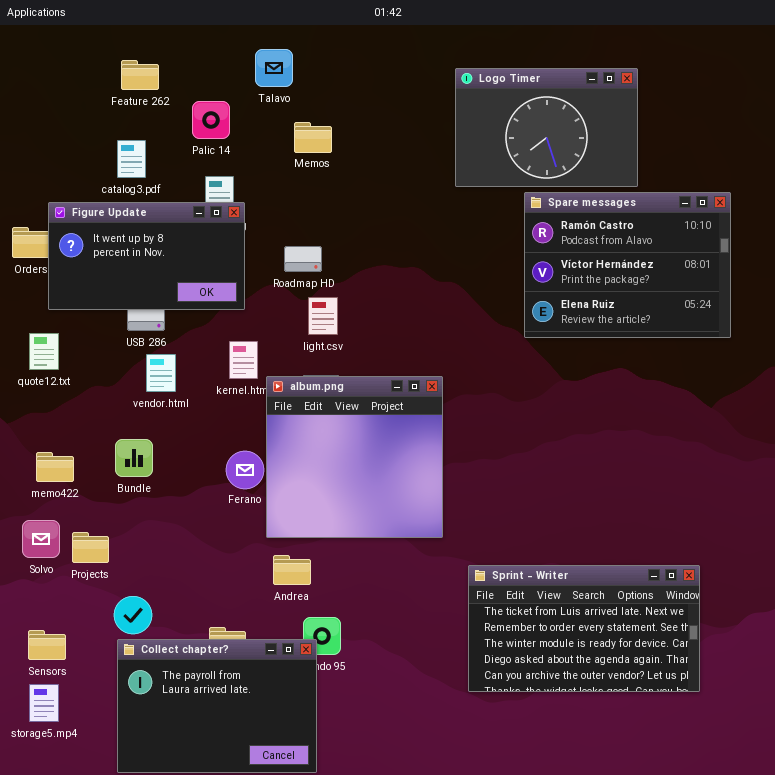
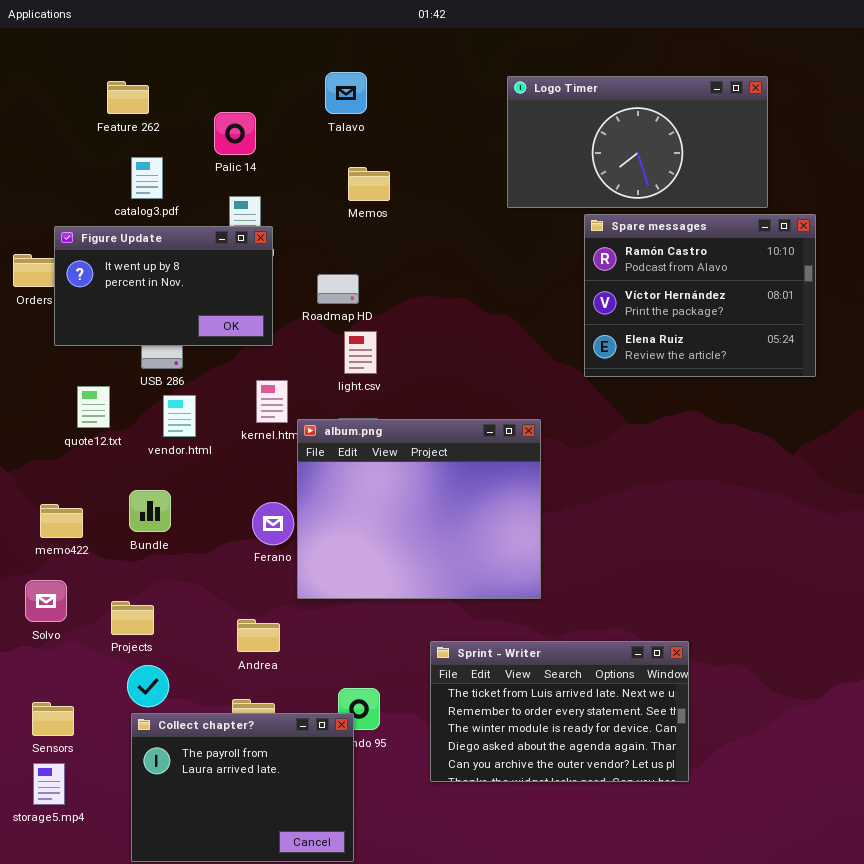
Talavo: [255,49,293,87] -> [325,72,367,114], moved
Feature 262: [121,60,159,90] -> [107,81,149,114], moved
Logo Timer: [455,68,638,187] -> [507,76,768,208], resized
Memos: [294,122,332,153] -> [348,167,390,201], moved
quote12.txt: [29,333,59,370] -> [77,386,110,428], moved
album.png: [266,376,443,538] -> [297,419,541,599], resized
Projects: [72,532,109,563] -> [111,601,154,635], moved
Andrea: [273,555,311,585] -> [237,619,280,652], moved
Sprint - Writer: [468,565,700,692] -> [430,641,689,782], moved

